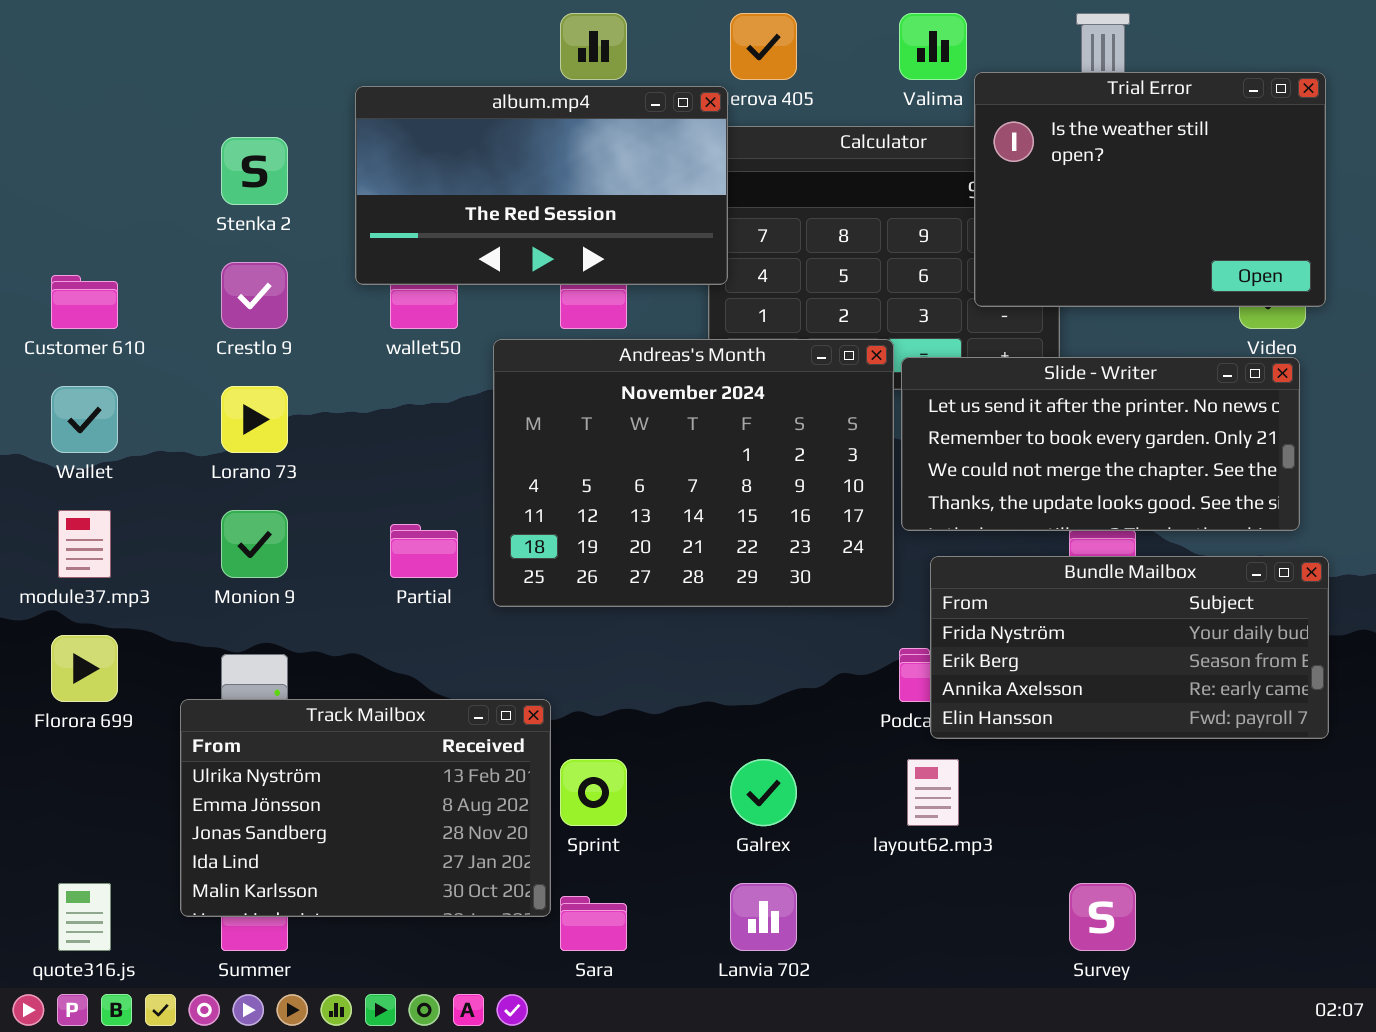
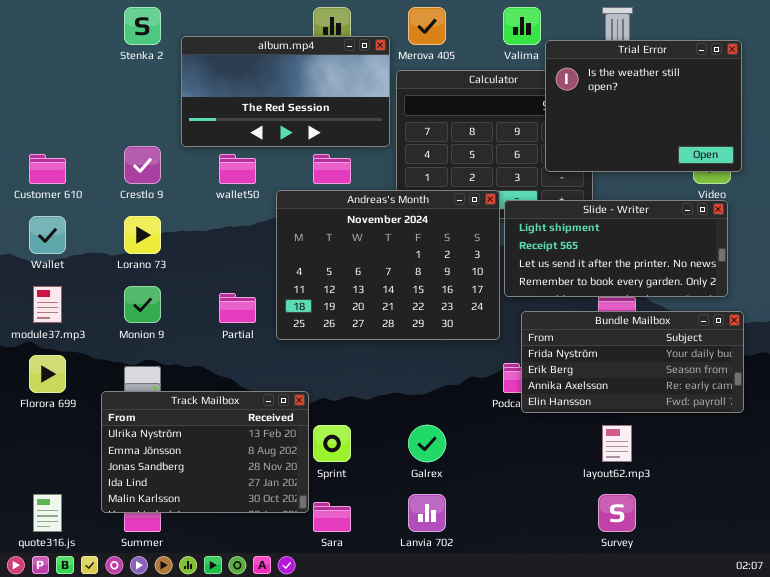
album.mp4: [355,86,728,285] -> [181,36,390,147], moved
Stenka 2: [221,137,288,205] -> [124,7,161,45], moved
Slide - Writer: [901,357,1300,531] -> [504,200,728,297], scrolled up 2 rows
layout62.mp3: [907,759,959,826] -> [602,425,632,462], moved

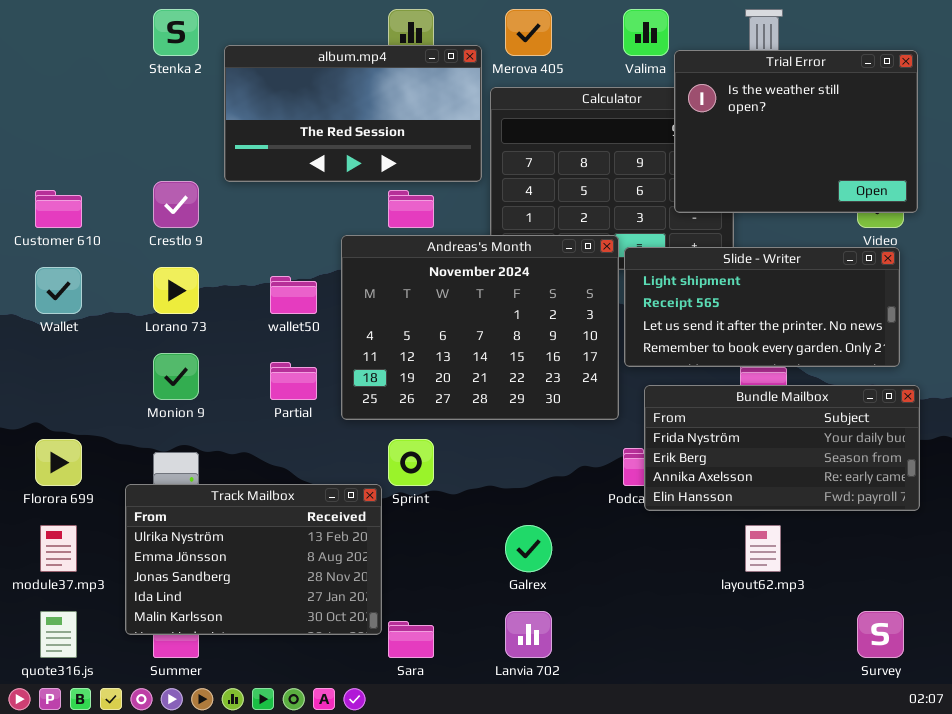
wallet50: [219,154,256,184] -> [270,276,317,314], moved
module37.mp3: [33,286,62,323] -> [40,525,77,572], moved
Sprint: [313,425,351,462] -> [388,439,434,486], moved
Survey: [598,494,636,532] -> [857,611,904,658], moved

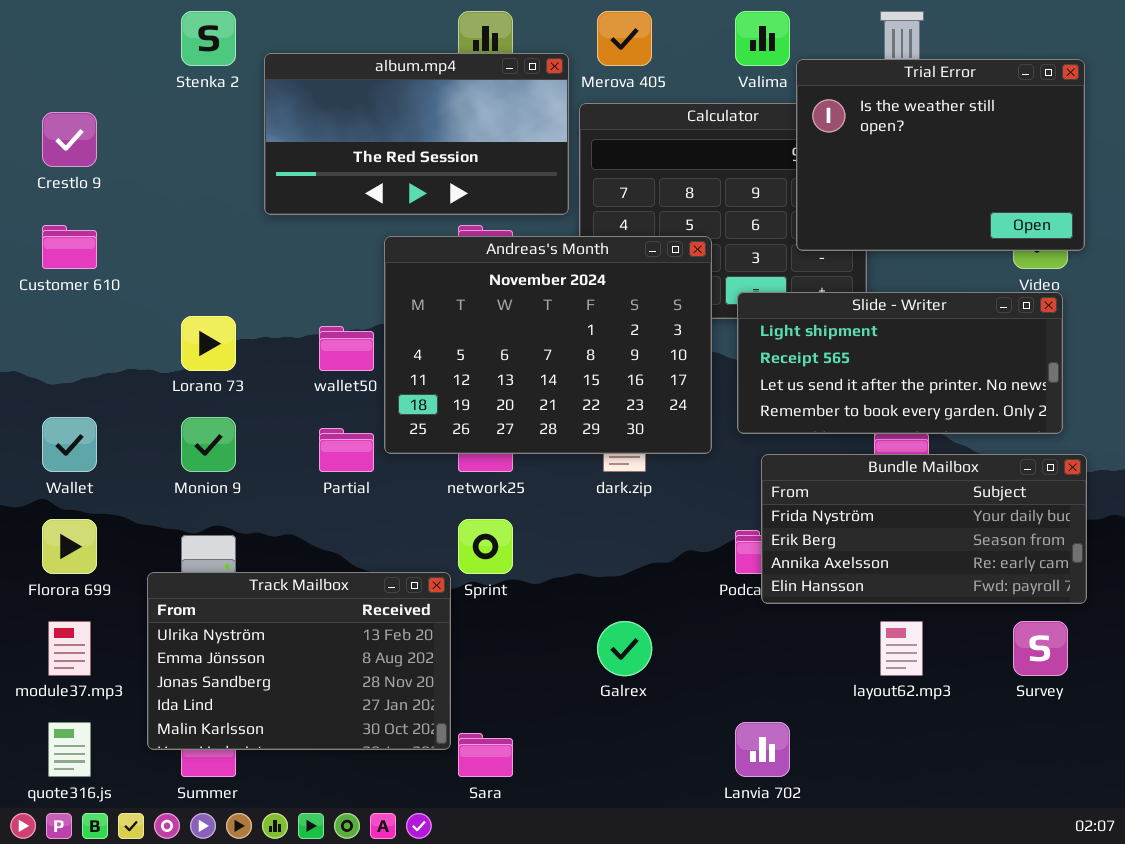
Crestlo 9: [153,181,199,228] -> [42,112,97,167], moved
Andreas's Month: [341,235,619,420] -> [384,236,712,454], moved
Wallet: [35,267,82,314] -> [42,417,97,472], moved
Lanvia 702: [505,611,552,658] -> [735,722,790,777], moved
Survey: [857,611,904,658] -> [1013,621,1068,676], moved

